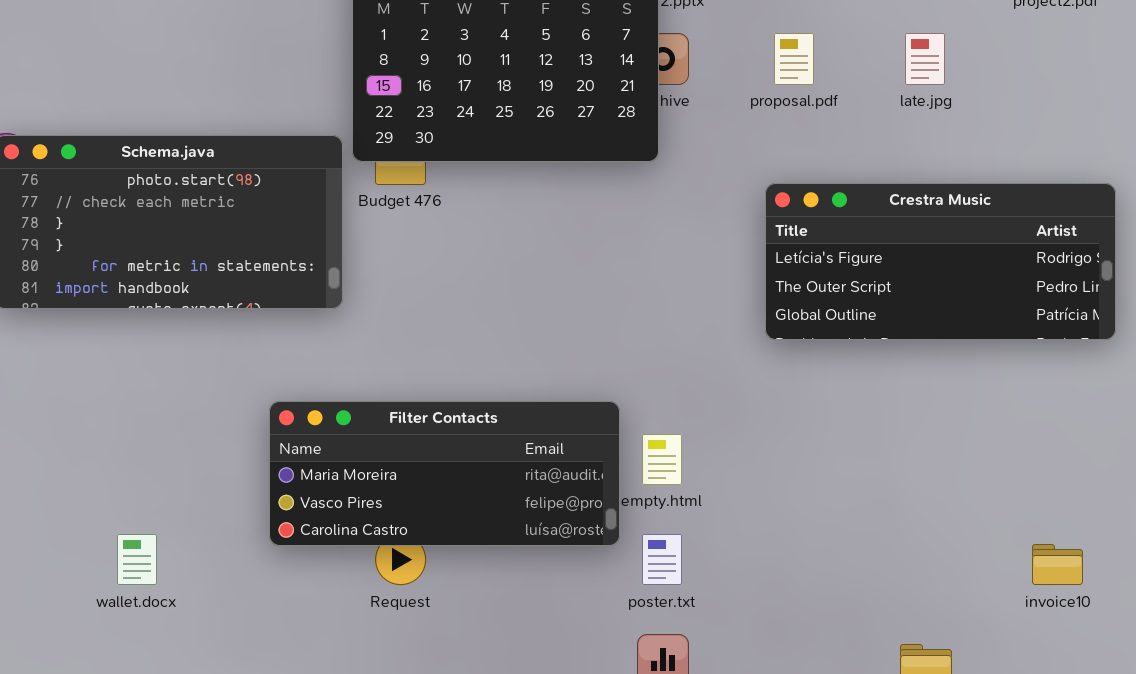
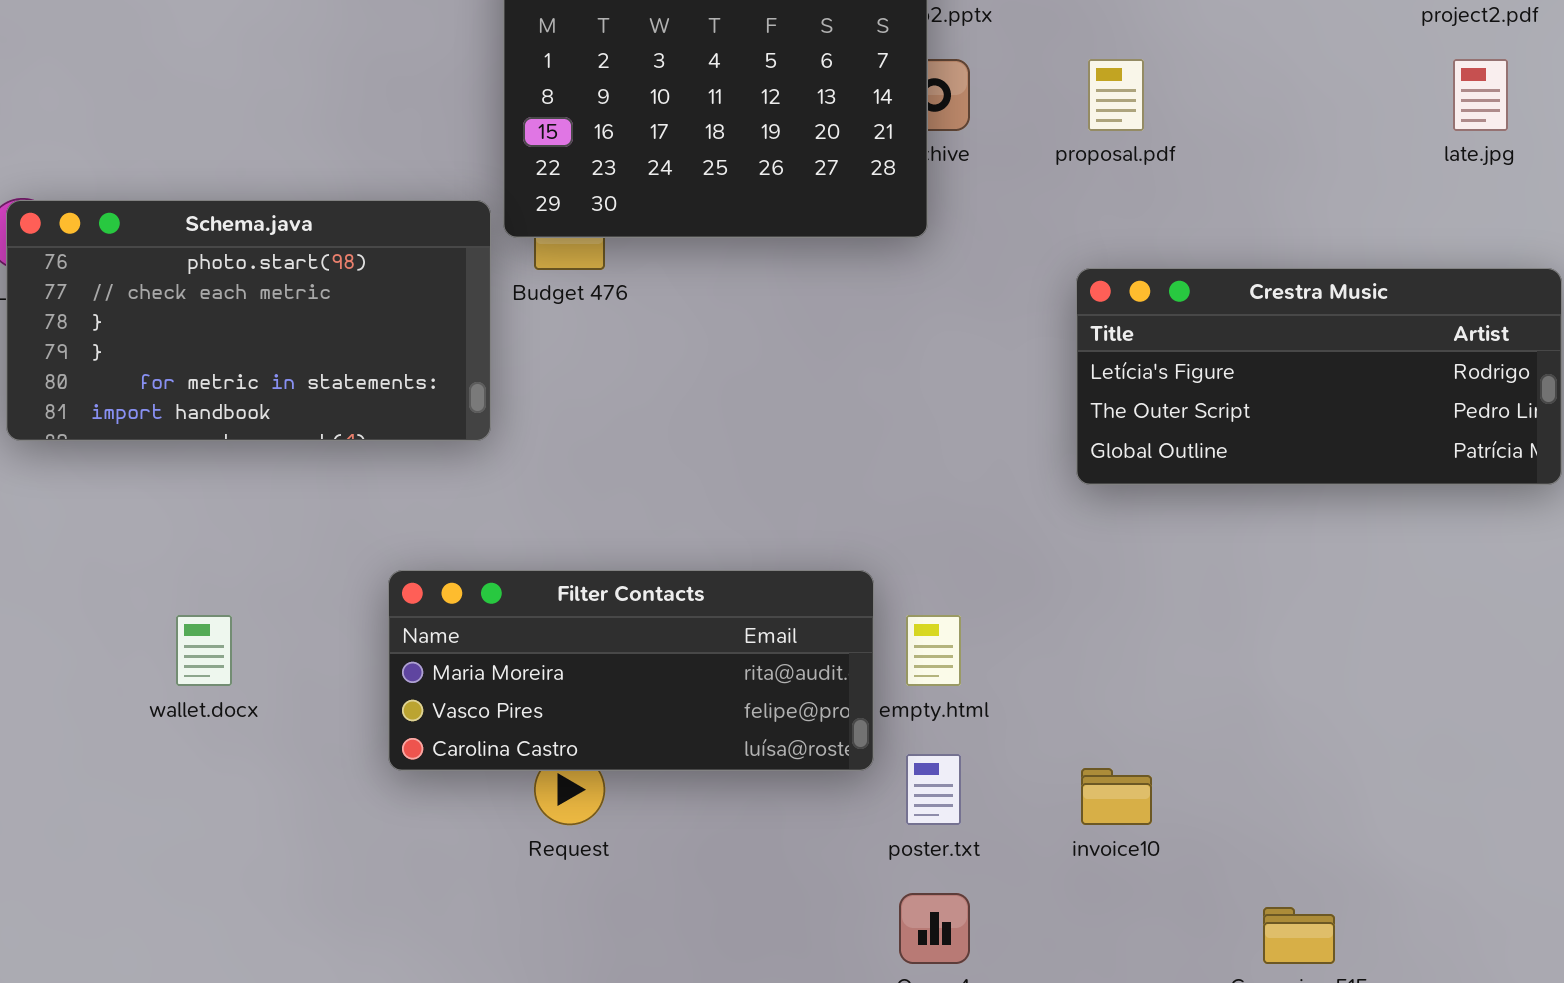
late.jpg: [905,33,945,85] -> [1453,59,1508,131], moved
wallet.docx: [117,534,157,585] -> [176,615,232,686], moved
invoice10: [1032,544,1083,585] -> [1081,768,1152,825], moved

